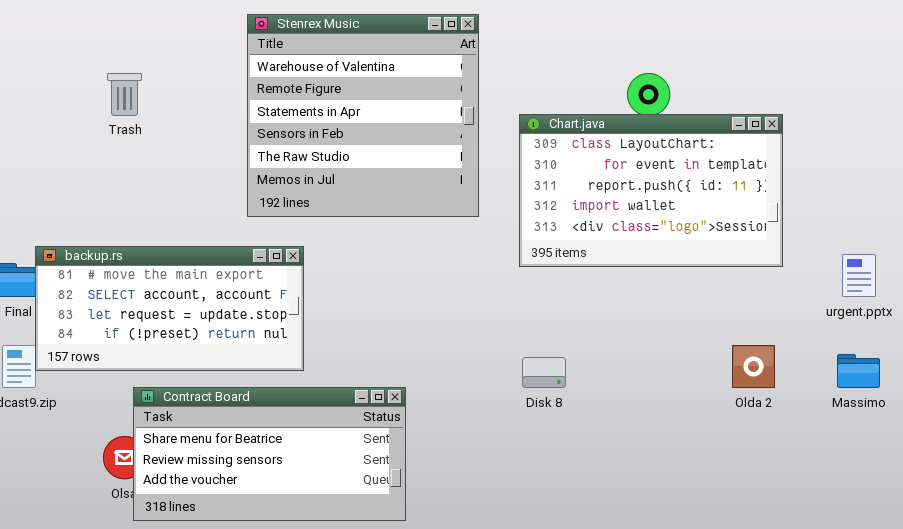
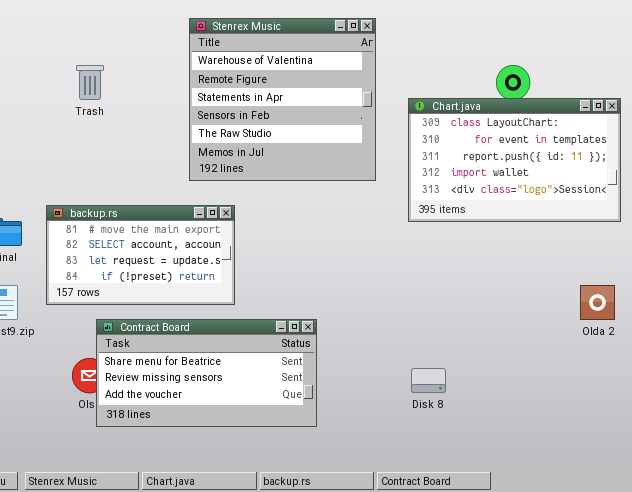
backup.rs: [35,246,304,371] -> [46,205,235,305], resized
Disk 8: [522,357,566,388] -> [411,368,446,393], moved

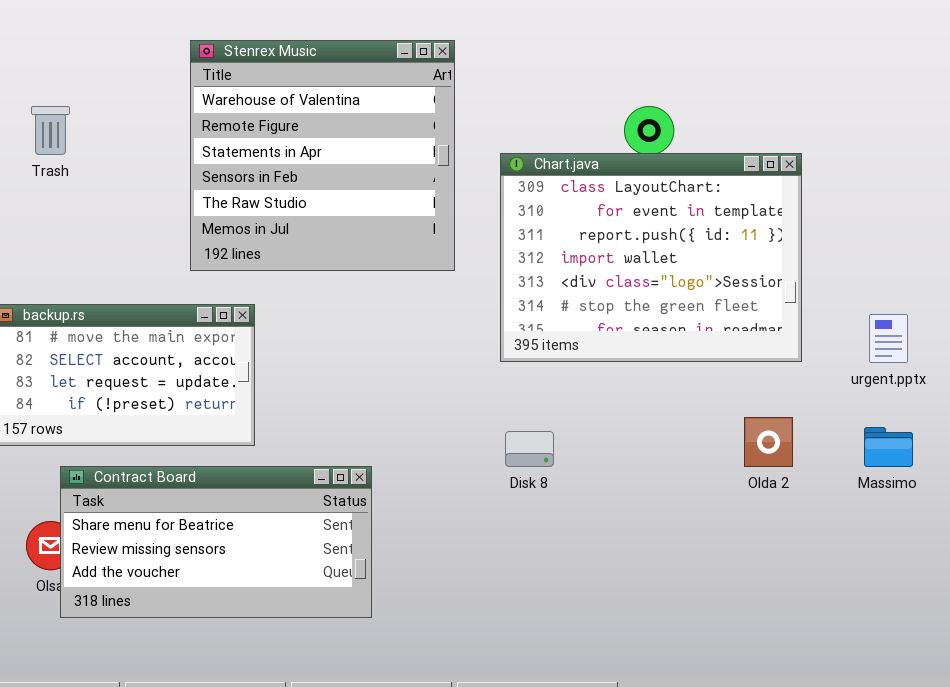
Chart.java: [408,98,621,222] -> [500,153,802,362], resized
Disk 8: [411,368,446,393] -> [505,431,554,467], moved

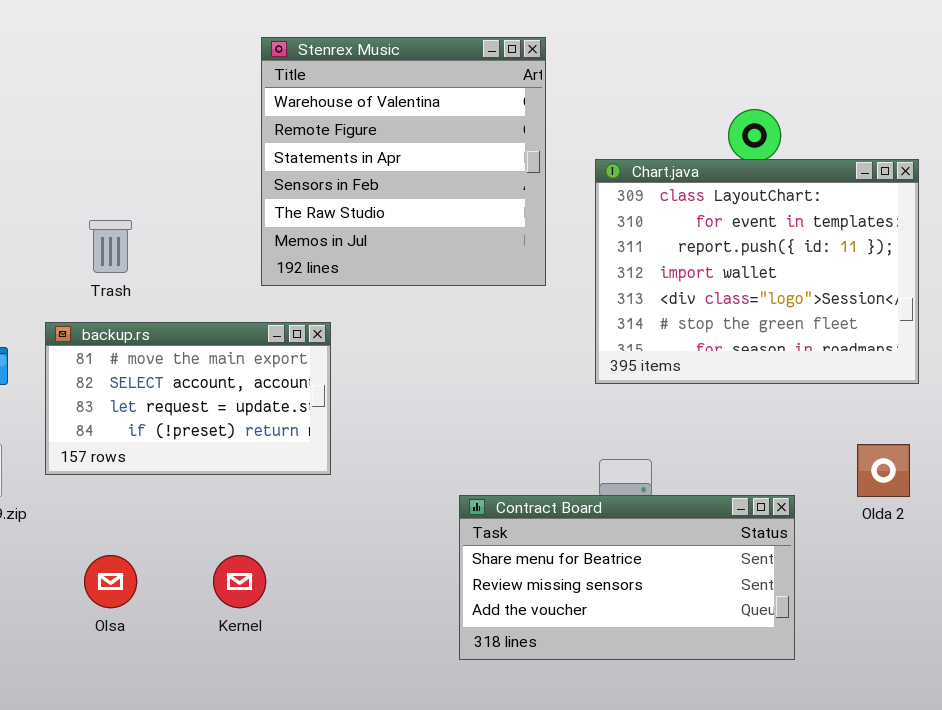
Trash: [31,106,70,155] -> [89,220,132,273], moved
Contract Board: [60,466,372,618] -> [459,495,795,660], moved

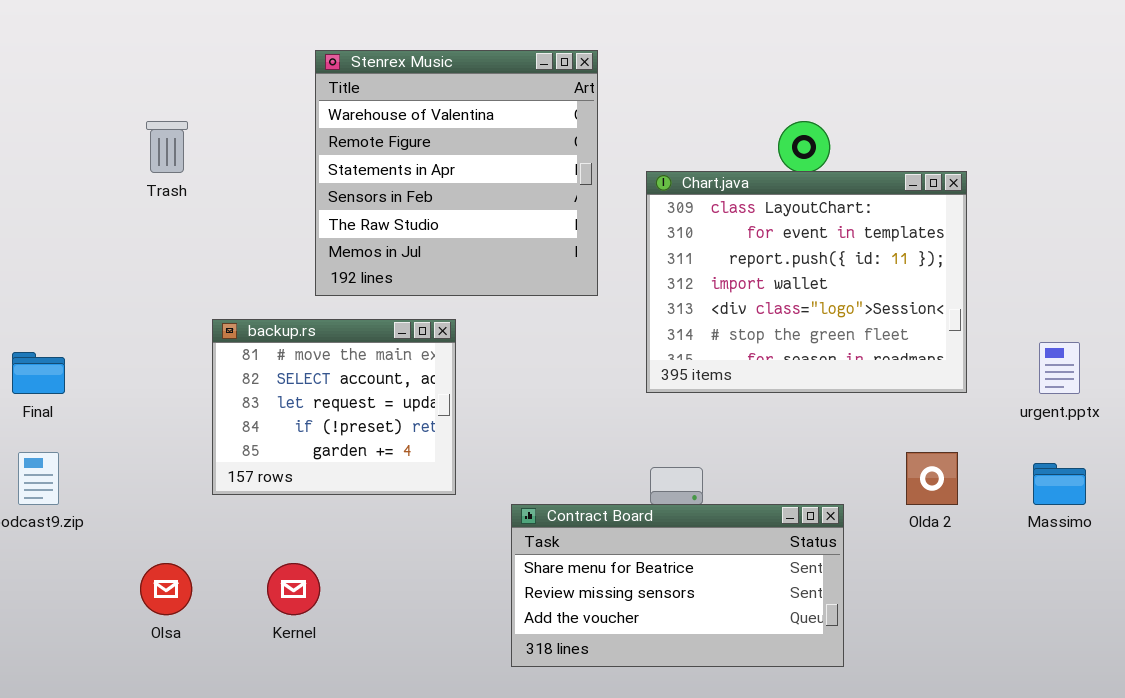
Trash: [89,220,132,273] -> [146,121,188,173], moved
backup.rs: [45,322,331,475] -> [212,319,456,495], moved, resized

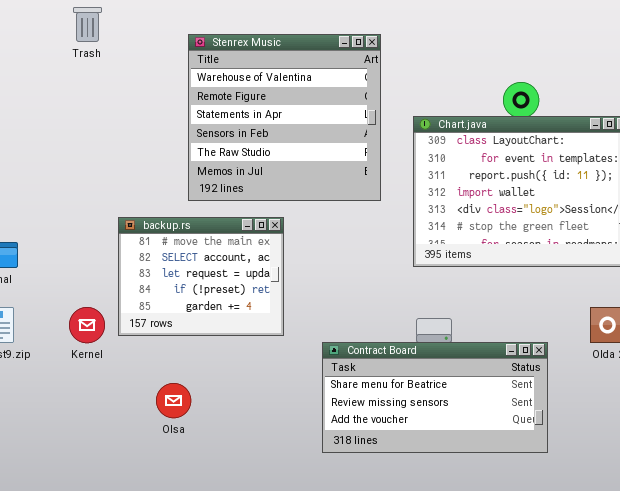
Trash: [146,121,188,173] -> [73,7,102,42], moved
Olsa: [140,563,192,615] -> [156,383,191,418], moved
Kernel: [267,563,320,615] -> [69,307,105,343], moved

